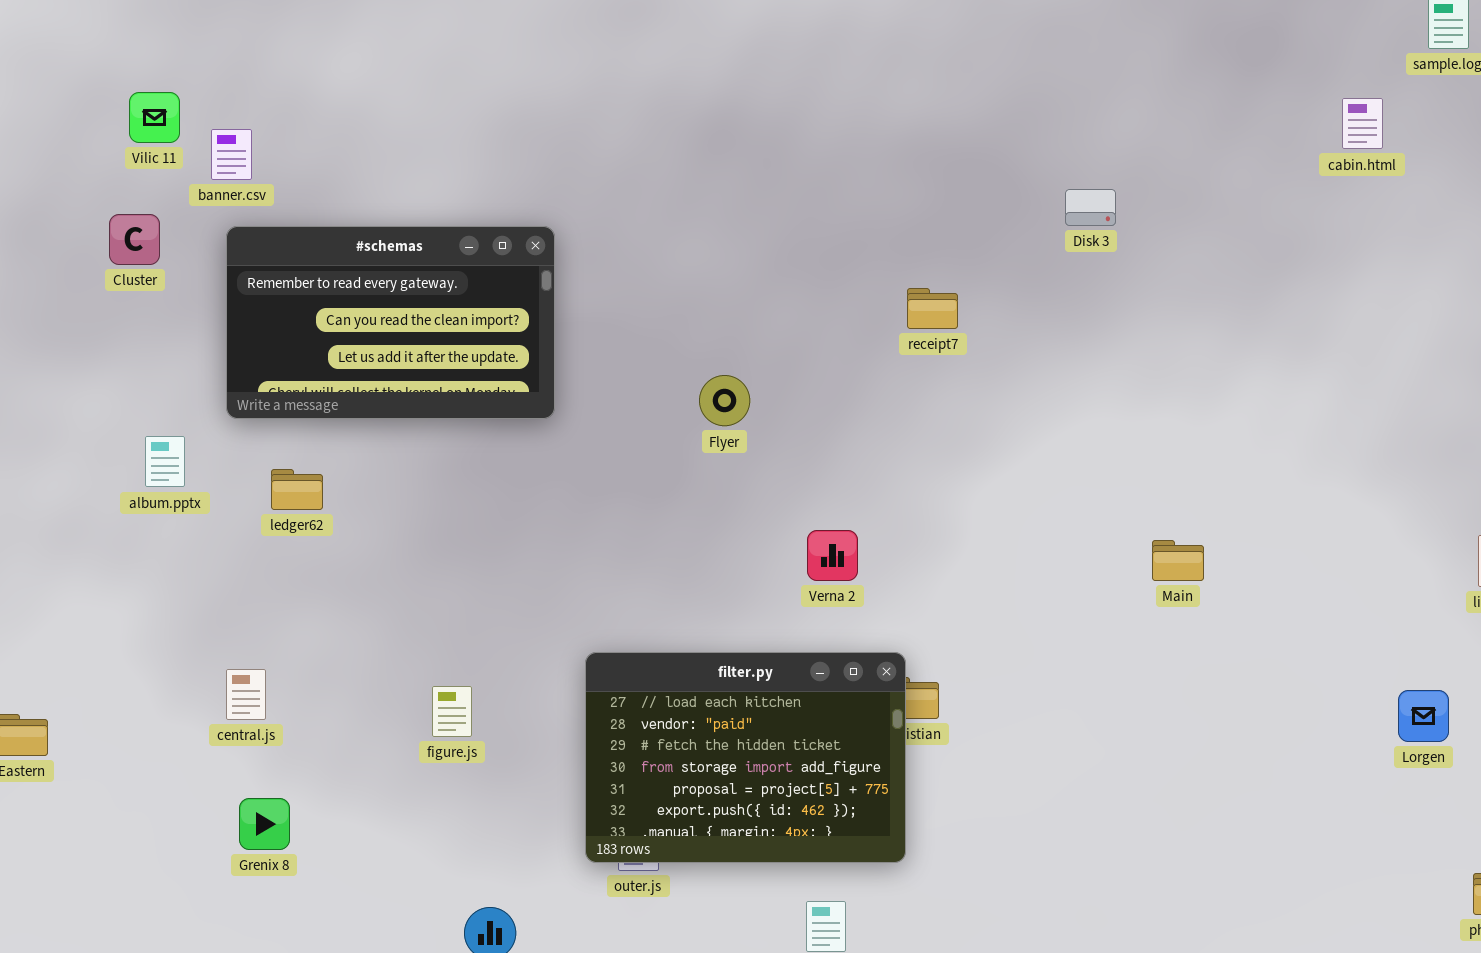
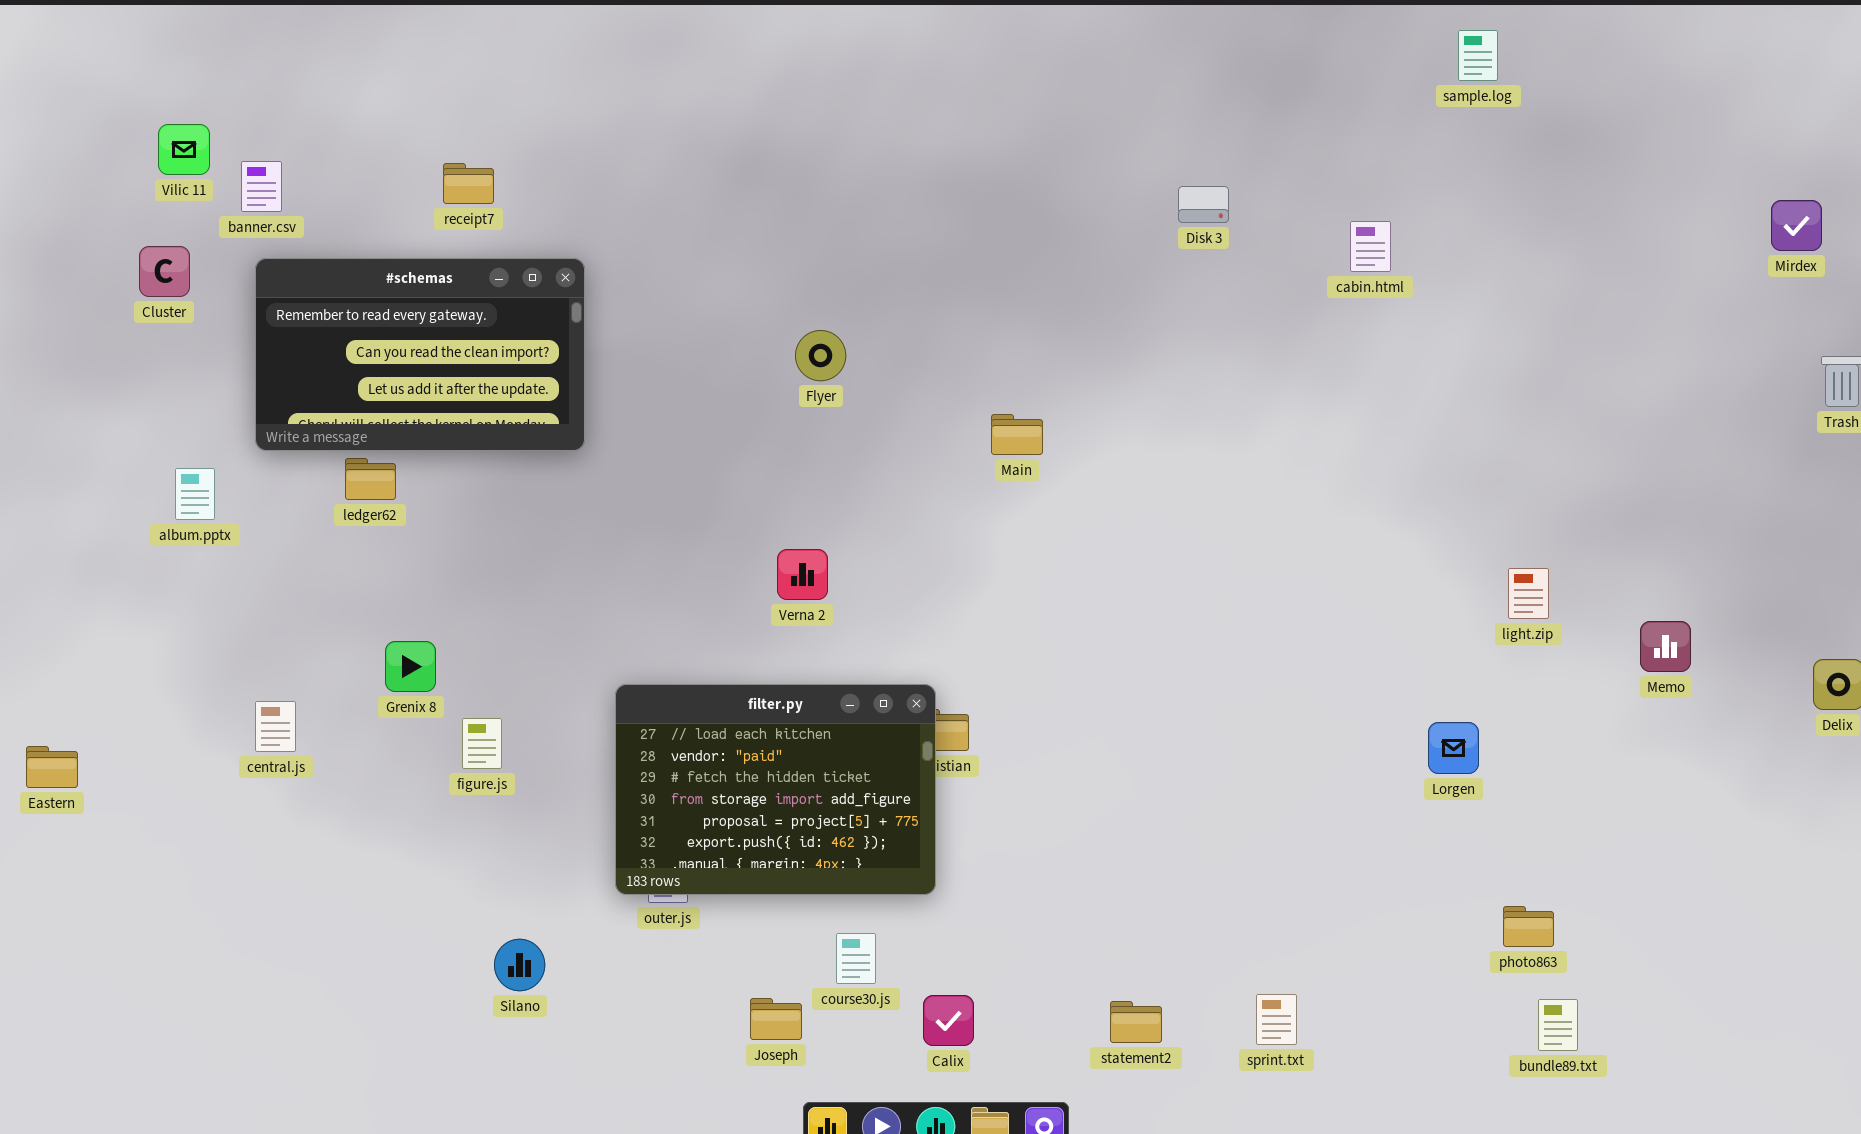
cabin.html: [1342,98,1383,149] -> [1350,221,1391,272], moved
Disk 3: [1065,189,1116,226] -> [1178,186,1229,223], moved
receipt7: [907,288,958,329] -> [443,163,494,204], moved
Flyer: [699,375,750,426] -> [795,330,846,381], moved
ledger62: [271,469,323,510] -> [345,458,396,500], moved
Verna 2: [807,530,858,581] -> [777,549,828,600], moved
Main: [1152,540,1204,581] -> [991,414,1043,455], moved
Grenix 8: [239,798,290,850] -> [385,641,436,692], moved

